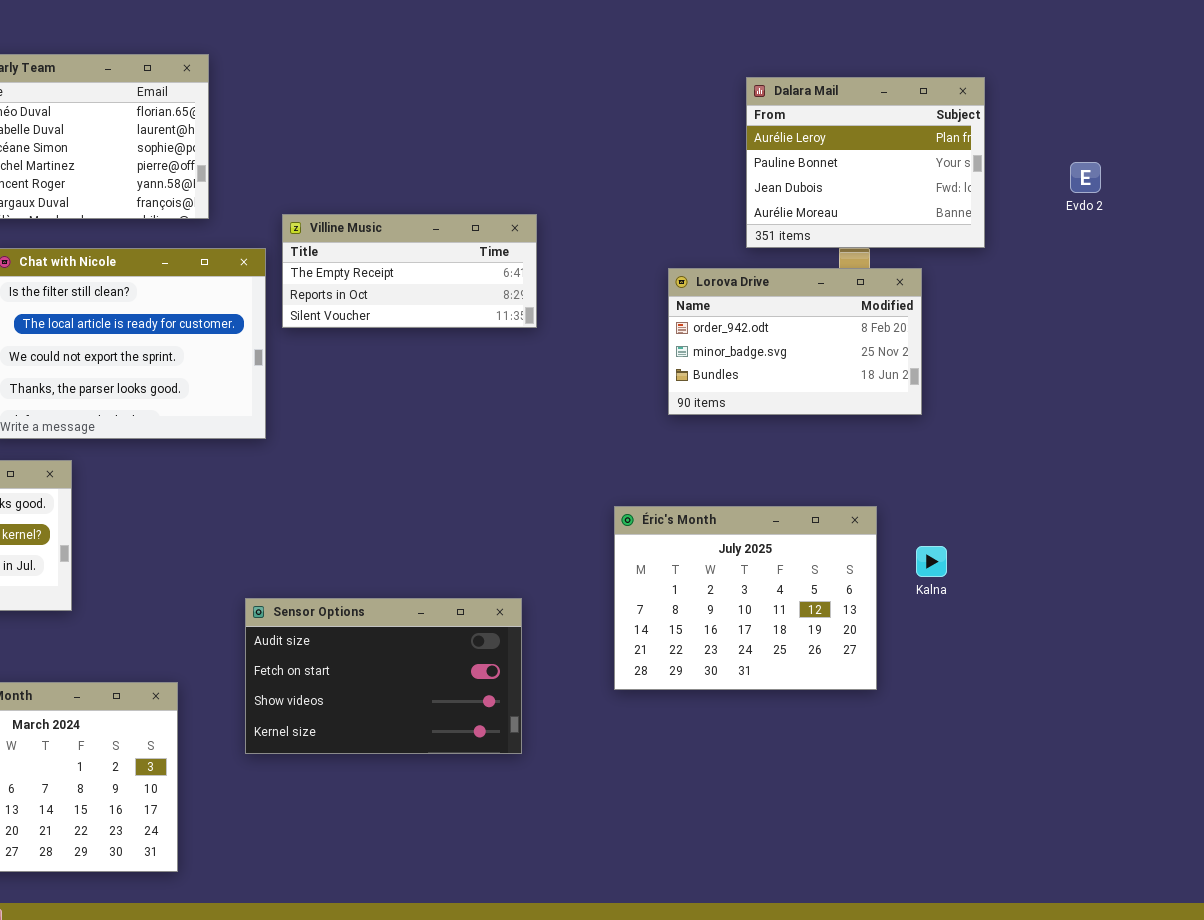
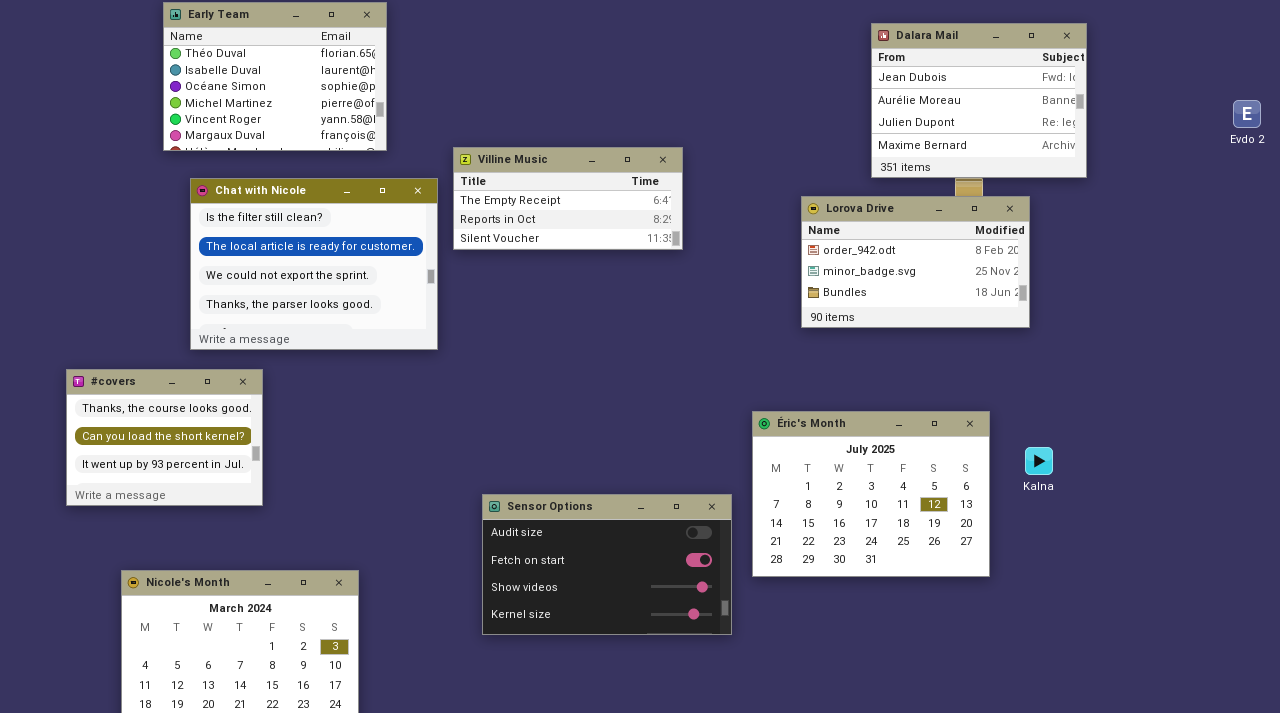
Dalara Mail: [746,77,985,248] -> [871,23,1087,178], scrolled down 2 rows
Evdo 2: [1070,162,1101,193] -> [1233,100,1261,128], moved
Sensor Options: [245,598,522,754] -> [482,494,732,635], moved

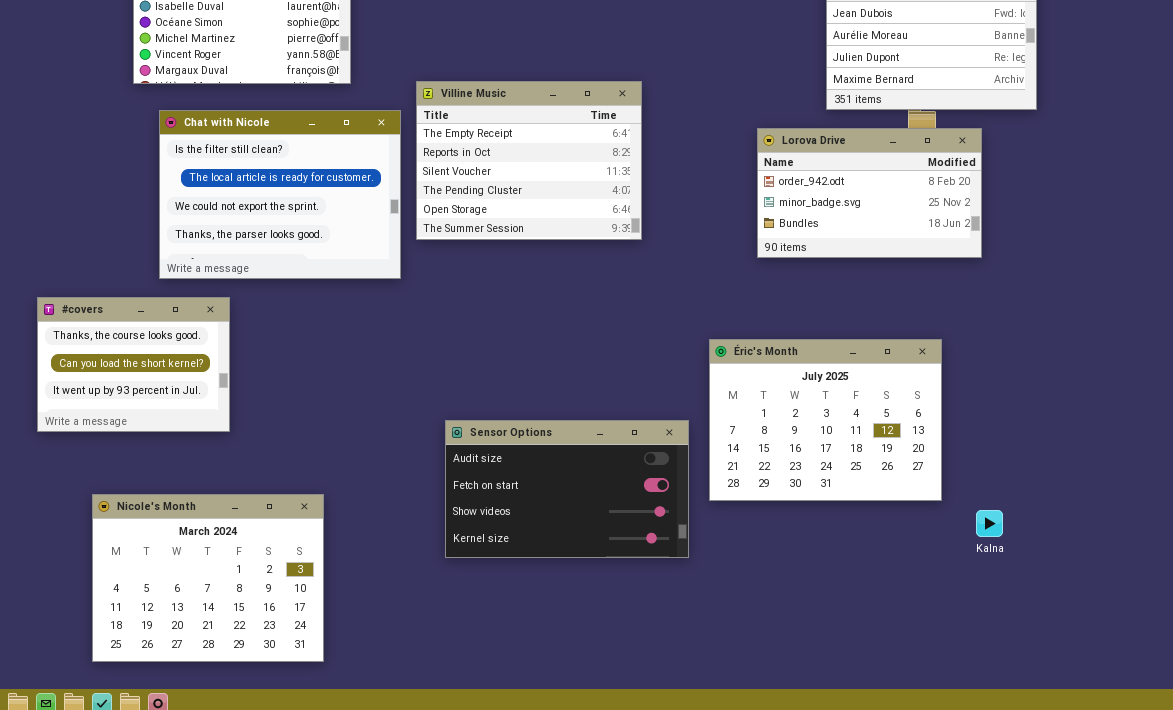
Villine Music: [453,147,683,250] -> [416,81,642,240], resized
Kalna: [1025,447,1053,475] -> [976,510,1003,537], moved

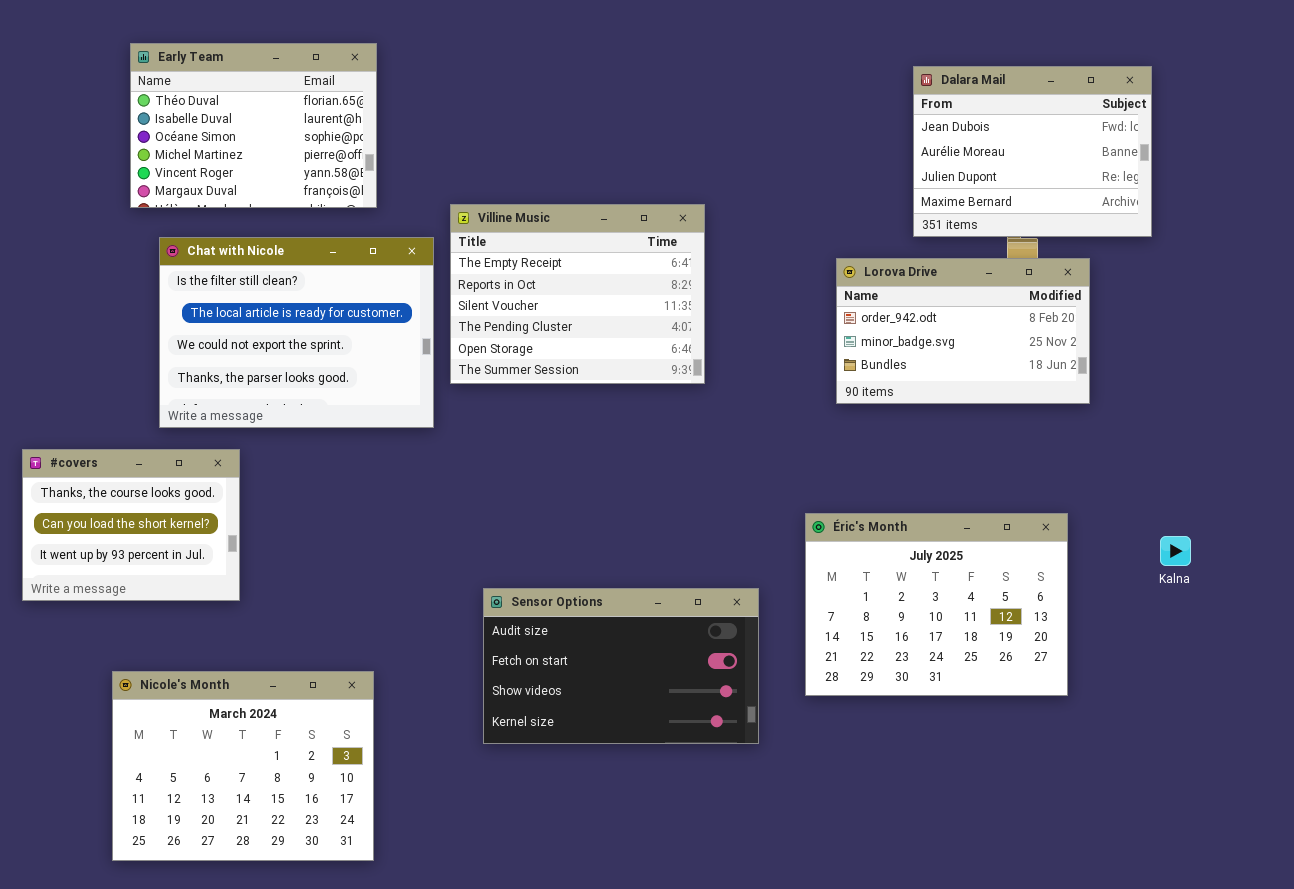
Éric's Month: [709,339,942,501] -> [805,513,1068,696], moved
Nicole's Month: [92,494,324,662] -> [112,671,374,861], moved
Kalna: [976,510,1003,537] -> [1160,536,1191,566], moved

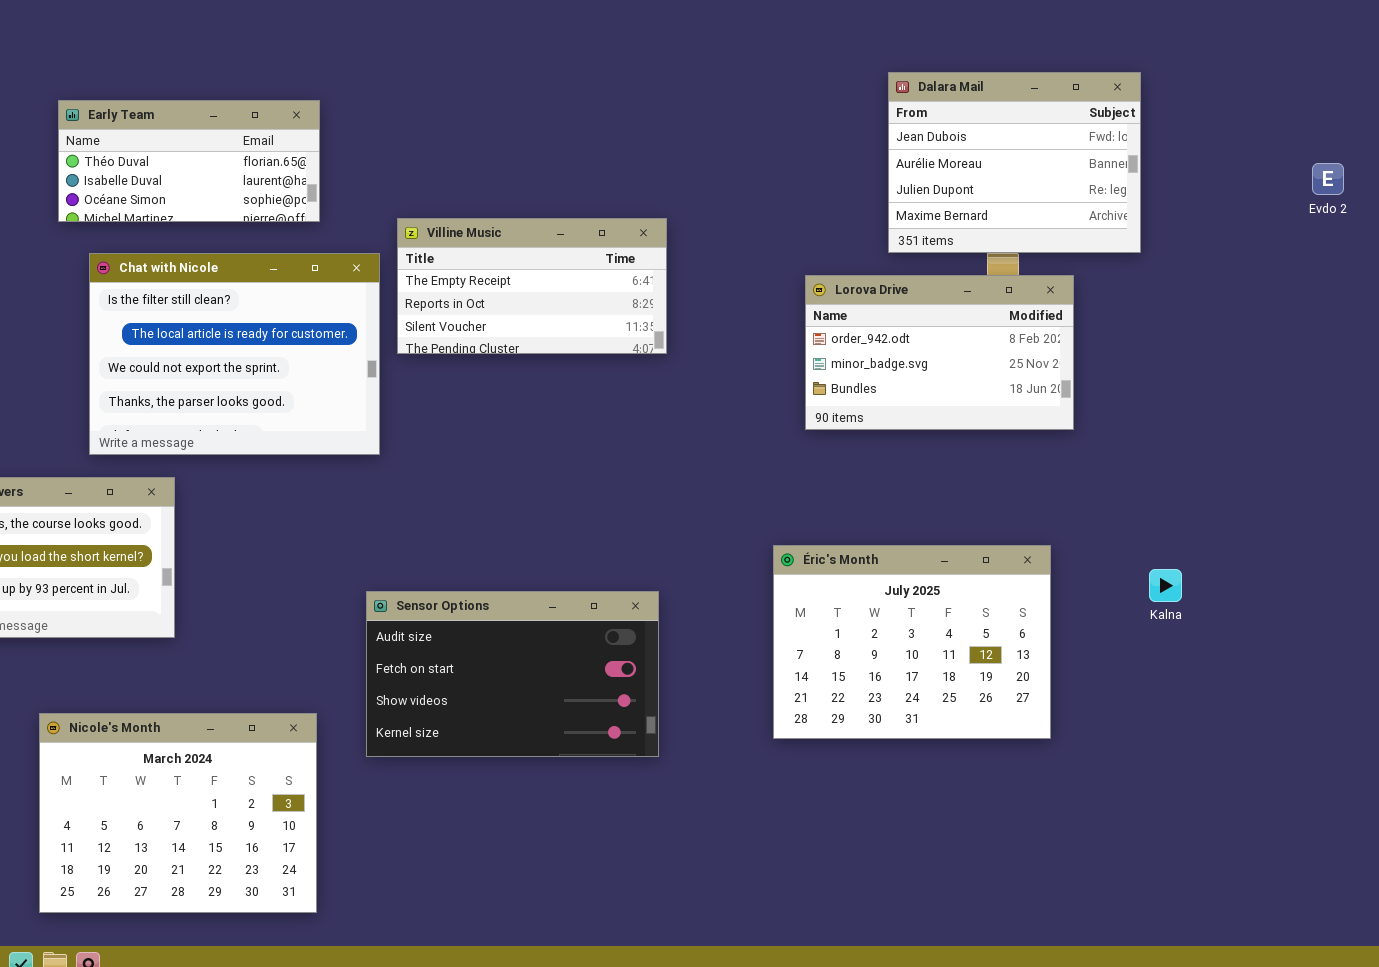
Early Team: [130,43,377,208] -> [58,100,320,222], resized
Villine Music: [450,204,705,384] -> [397,218,667,354], resized
Sensor Options: [483,588,759,744] -> [366,591,659,757], moved

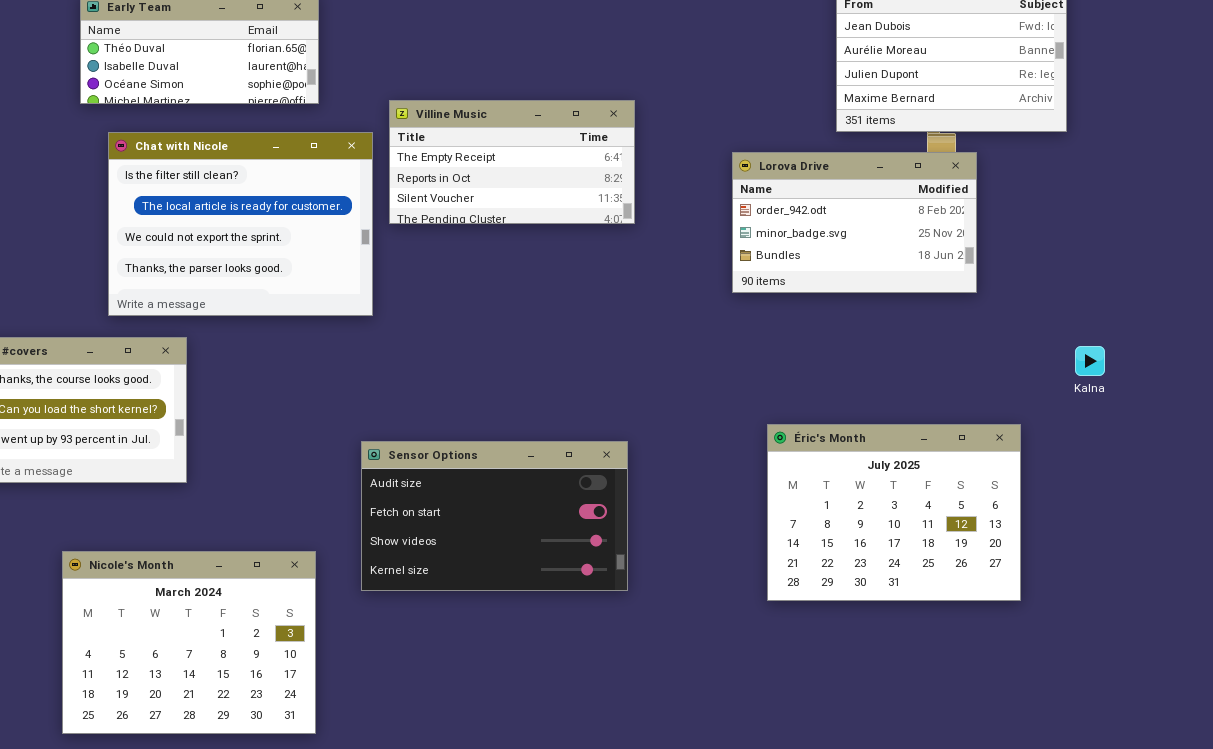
Lorova Drive: [805,275,1074,430] -> [732,152,977,293], moved
Éric's Month: [773,545,1051,739] -> [767,424,1021,601], moved
Kalna: [1149,569,1182,602] -> [1075,346,1105,376], moved

